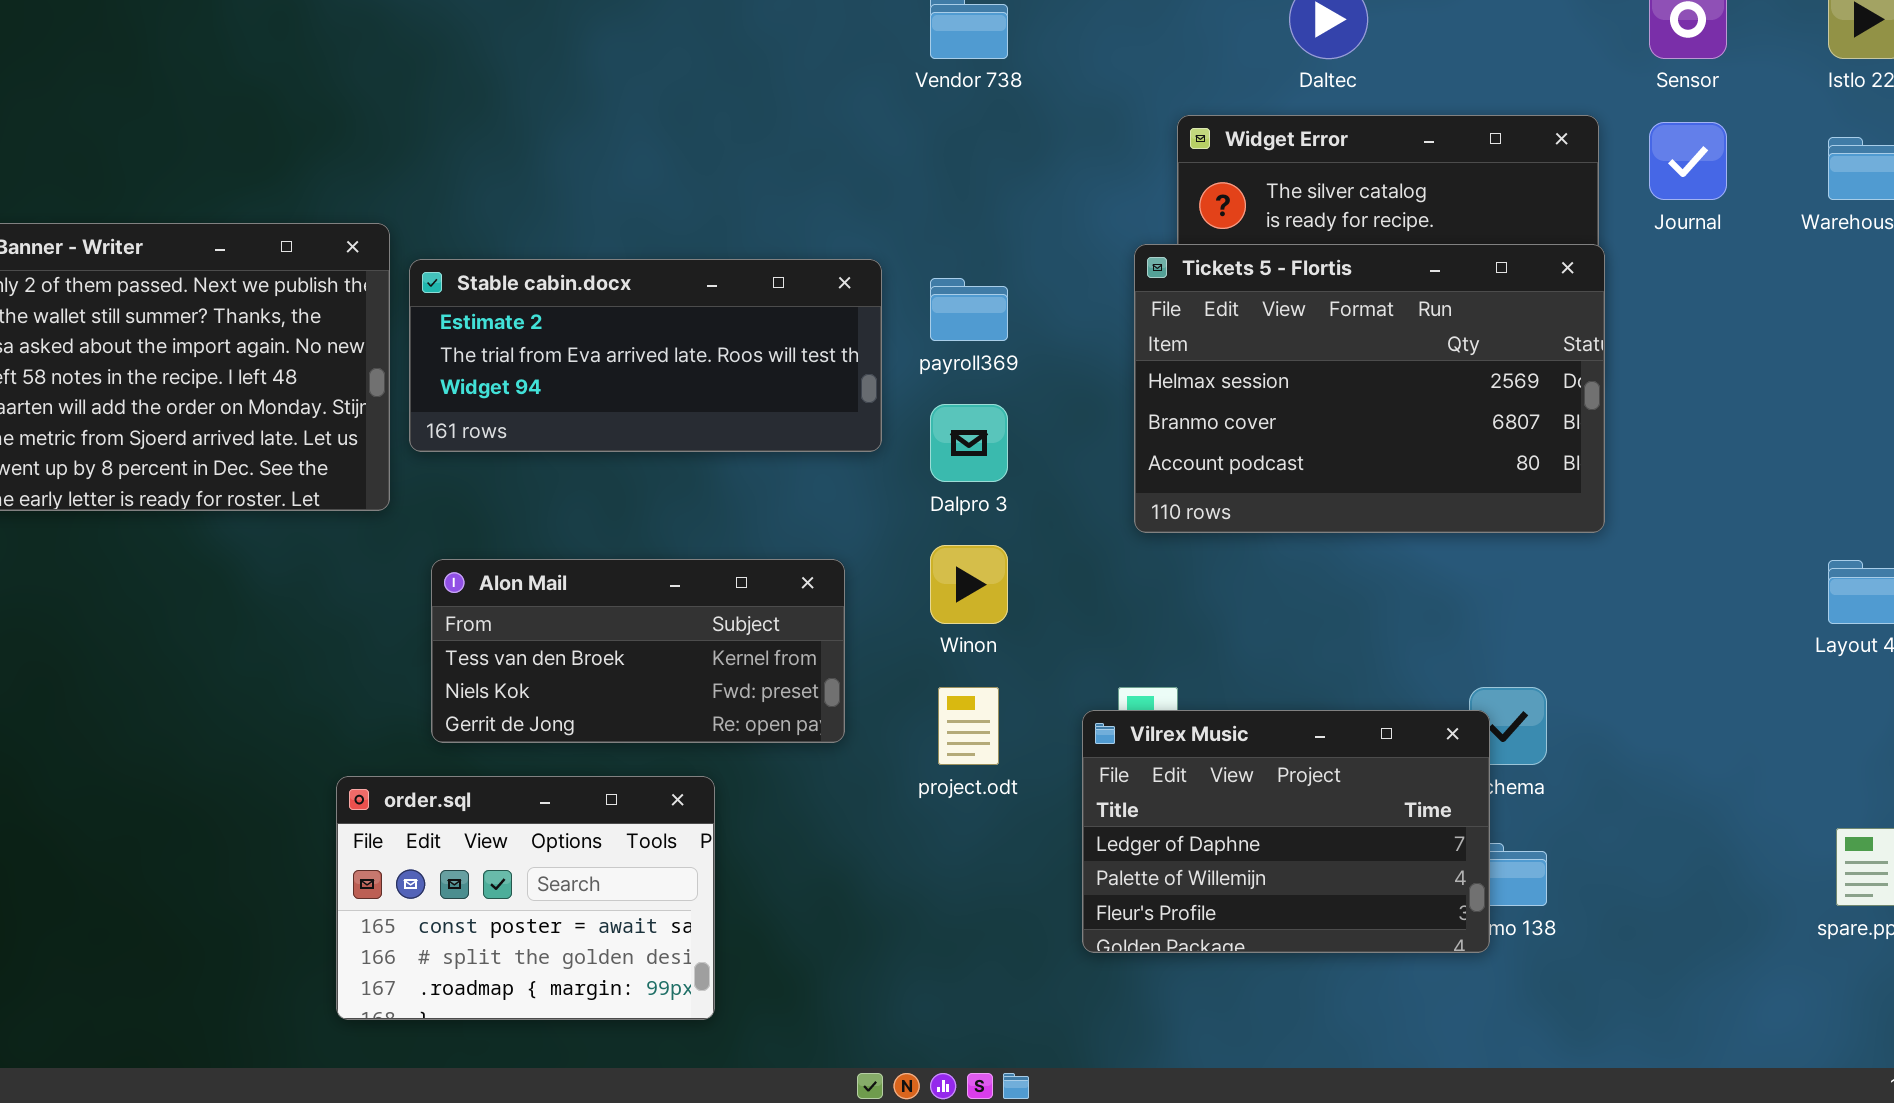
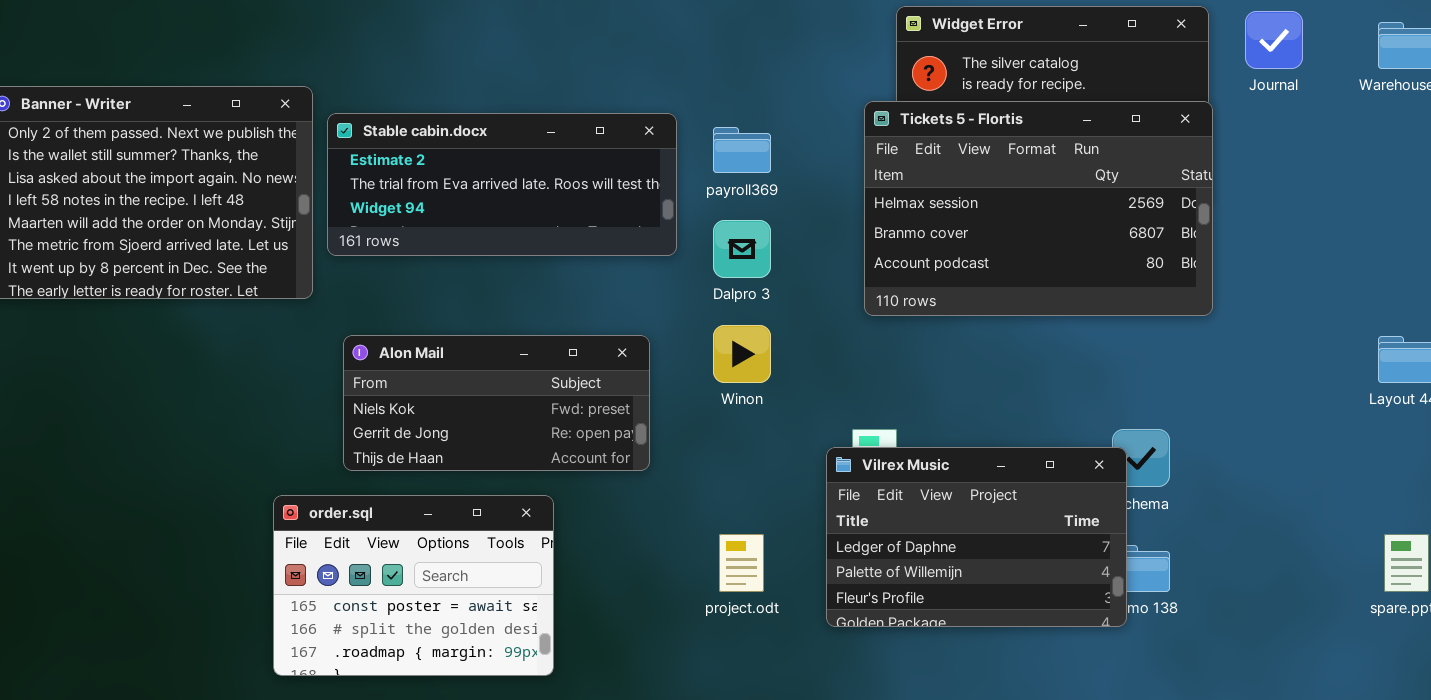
Alon Mail: [431,559,845,743] -> [343,335,650,471], scrolled down 1 row
project.odt: [938,687,999,765] -> [719,534,764,592], moved

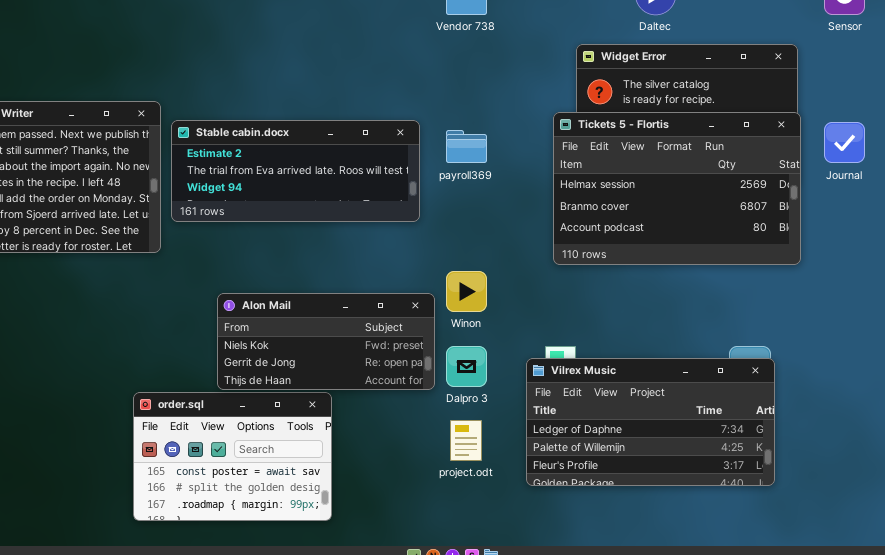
Journal: [1245,11,1303,69] -> [824,122,865,163], moved
Dalpro 3: [713,220,771,278] -> [446,346,487,387], moved
Alon Mail: [343,335,650,471] -> [217,293,435,390], moved
Vilrex Music: [826,447,1127,627] -> [526,358,775,486], resized

